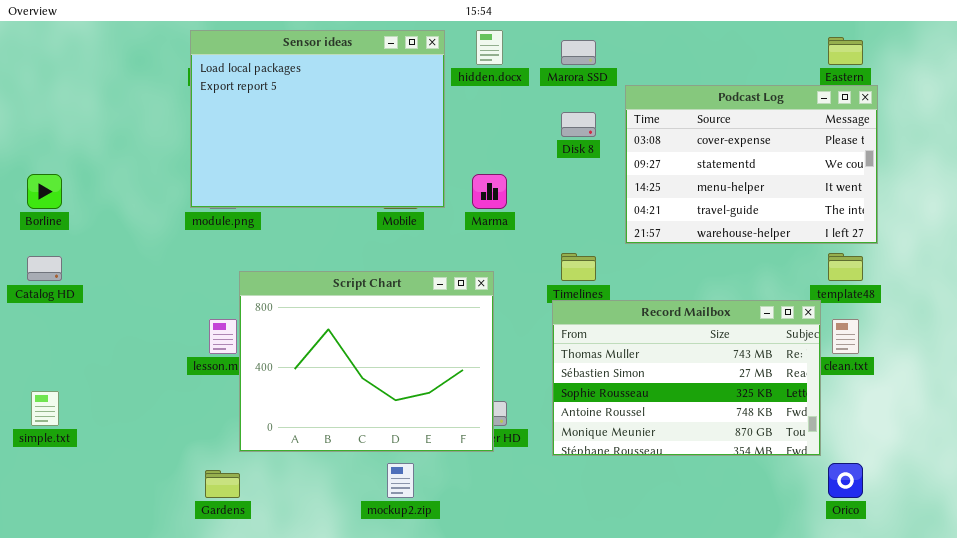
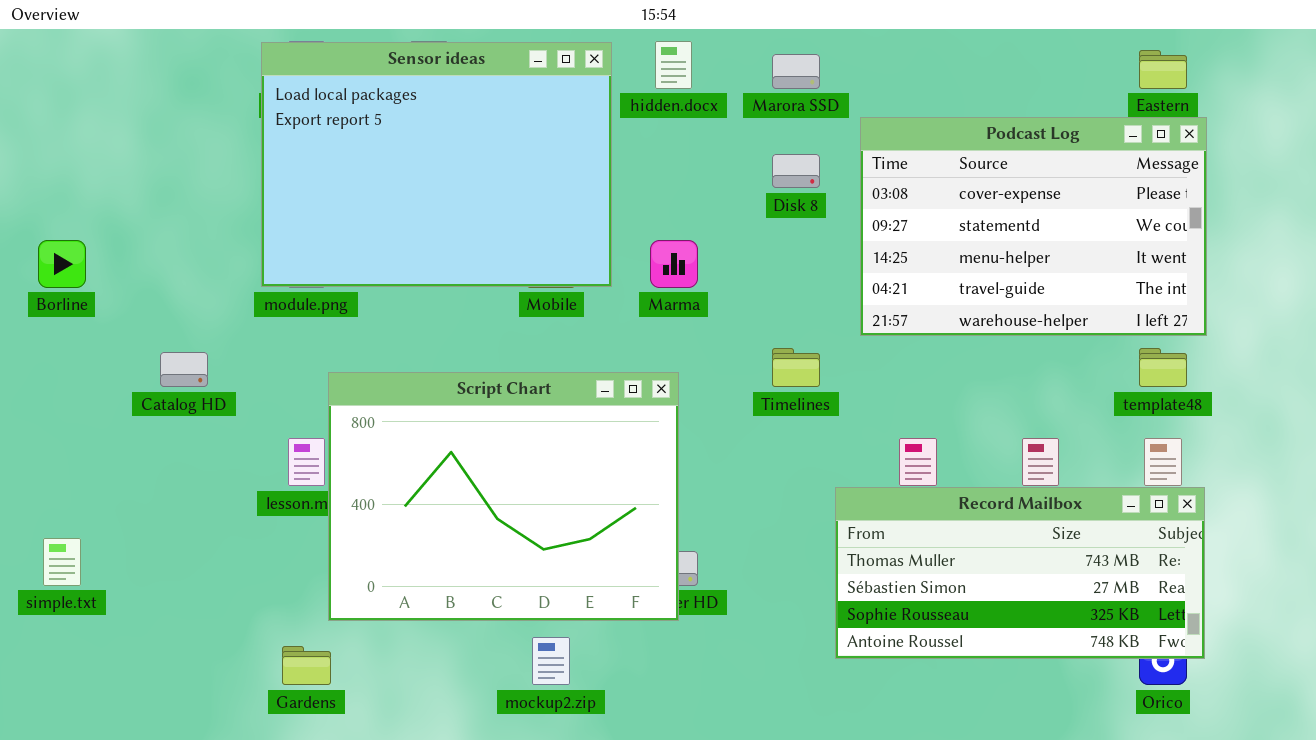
Catalog HD: [27,256,62,281] -> [160,352,208,387], moved
Record Mailbox: [552,300,821,456] -> [835,487,1205,659], moved, resized

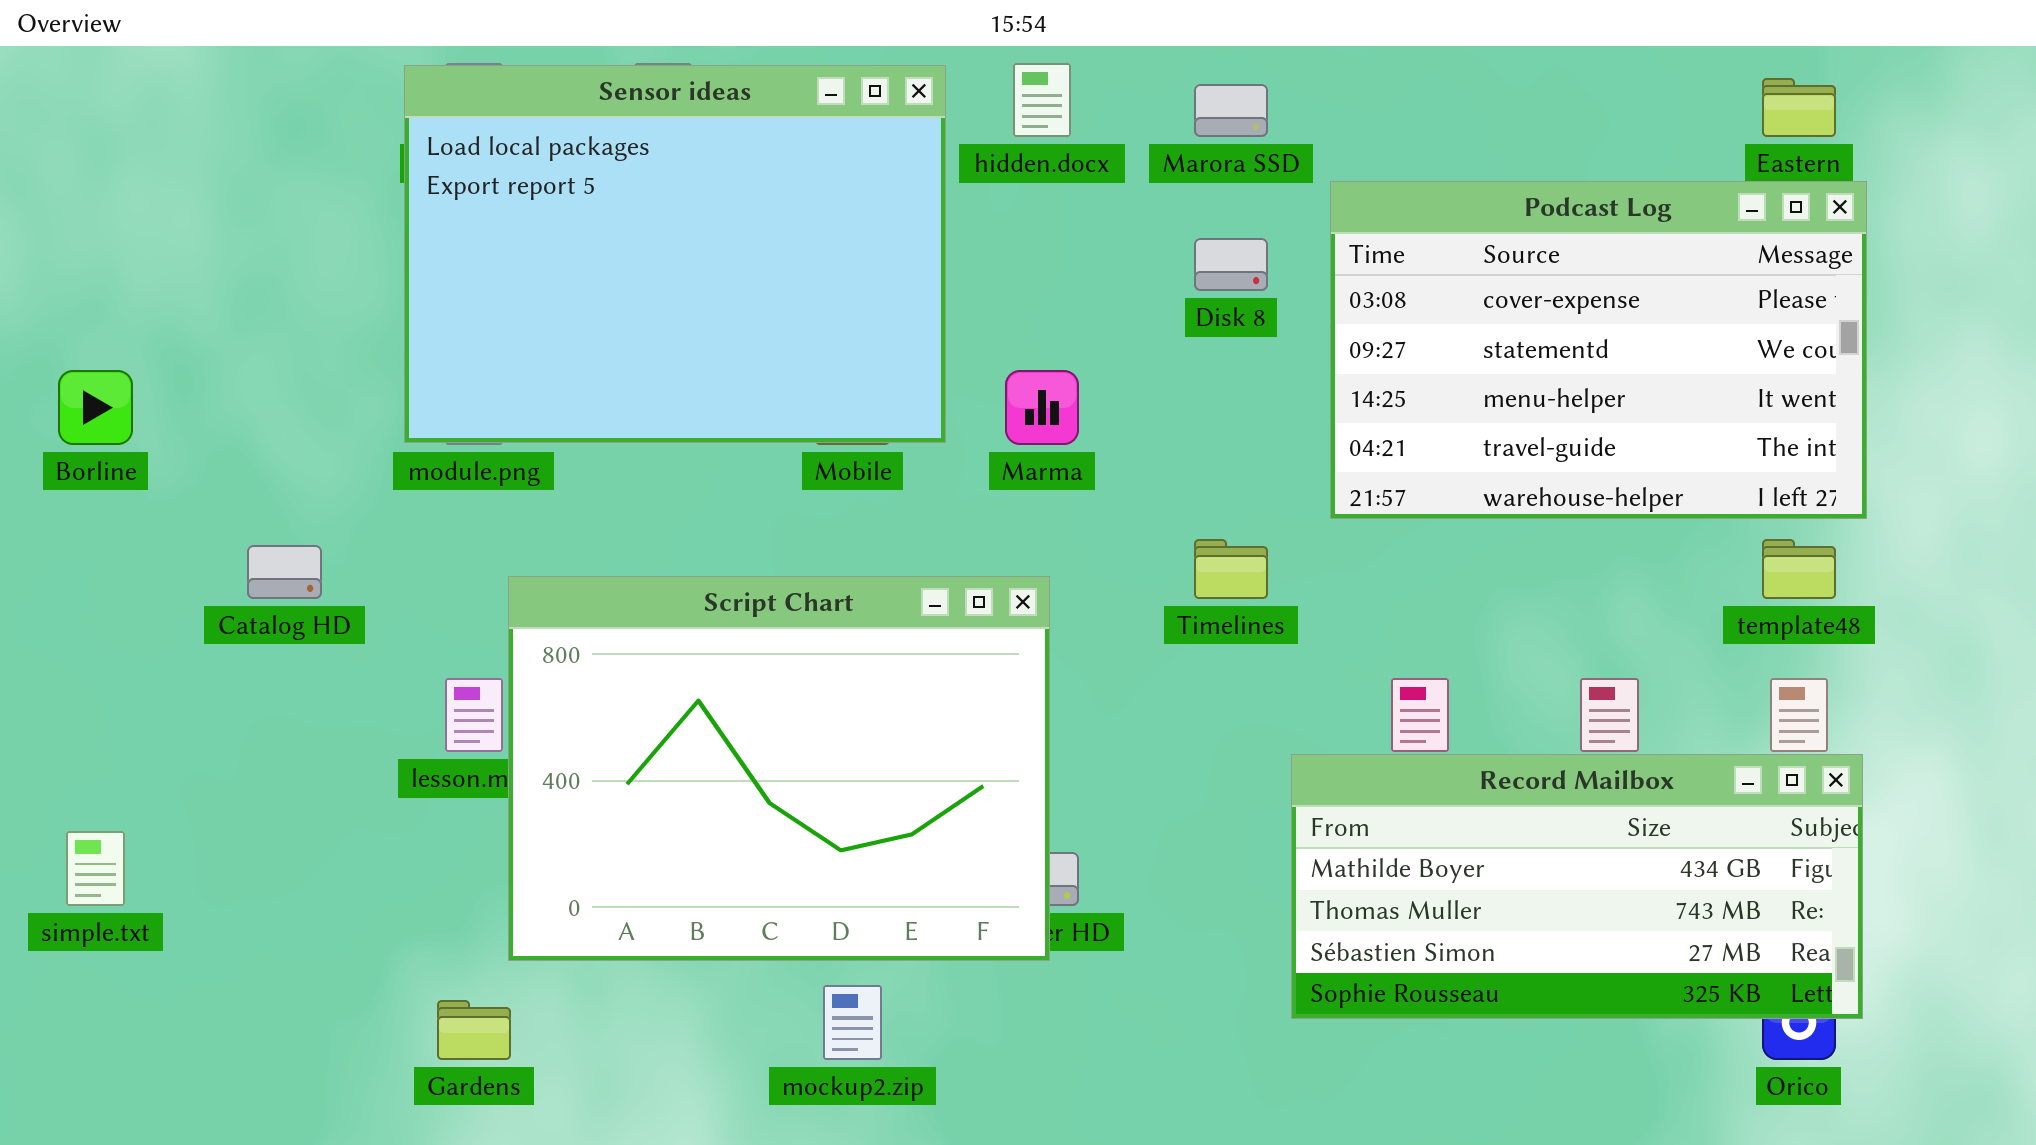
Record Mailbox: [835,487,1205,659] -> [1291,754,1863,1019], scrolled up 1 row

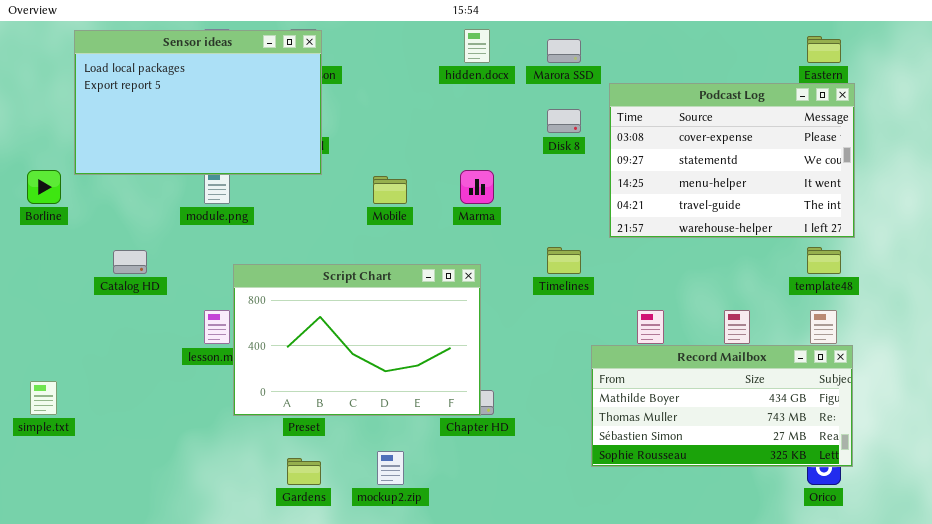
Sensor ideas: [404,65,946,443] -> [74,30,322,175], moved, resized
Script Chart: [508,576,1050,961] -> [233,264,481,416], resized
Gardens: [437,1000,511,1060] -> [287,458,321,485], moved

